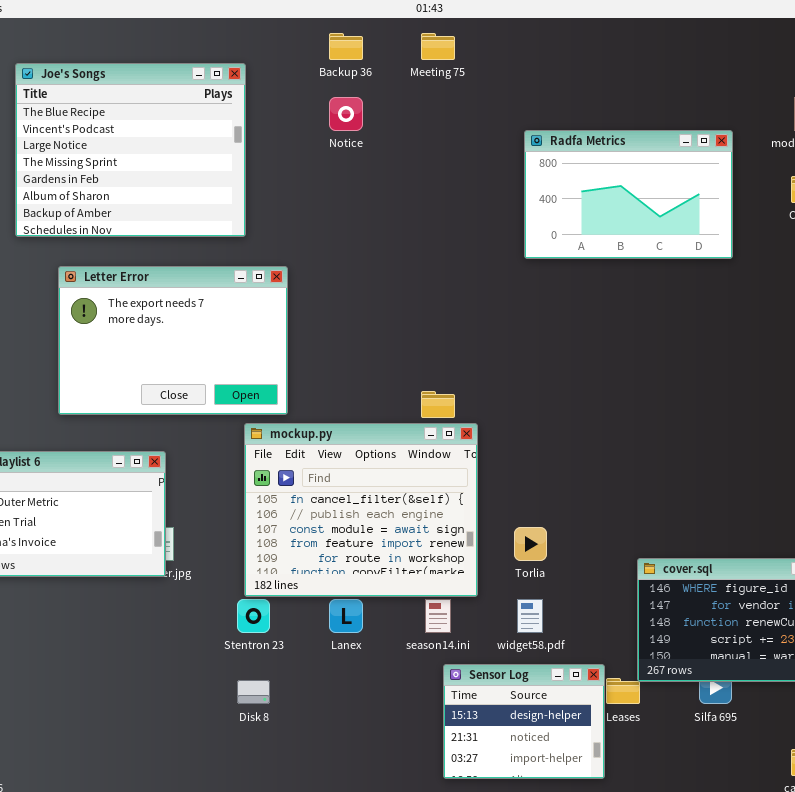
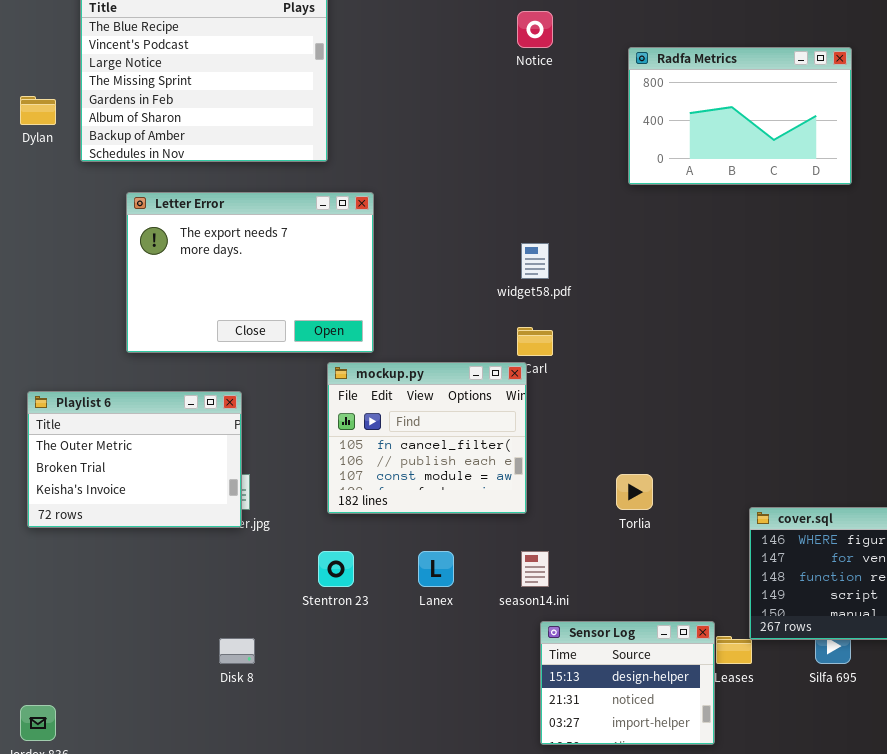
Notice: [329,97,363,131] -> [517,11,553,48], moved
mockup.py: [244,423,478,597] -> [327,362,527,514], resized
widget58.pdf: [517,599,543,633] -> [521,243,549,279], moved
Disk 8: [237,680,270,704] -> [219,638,255,664], moved

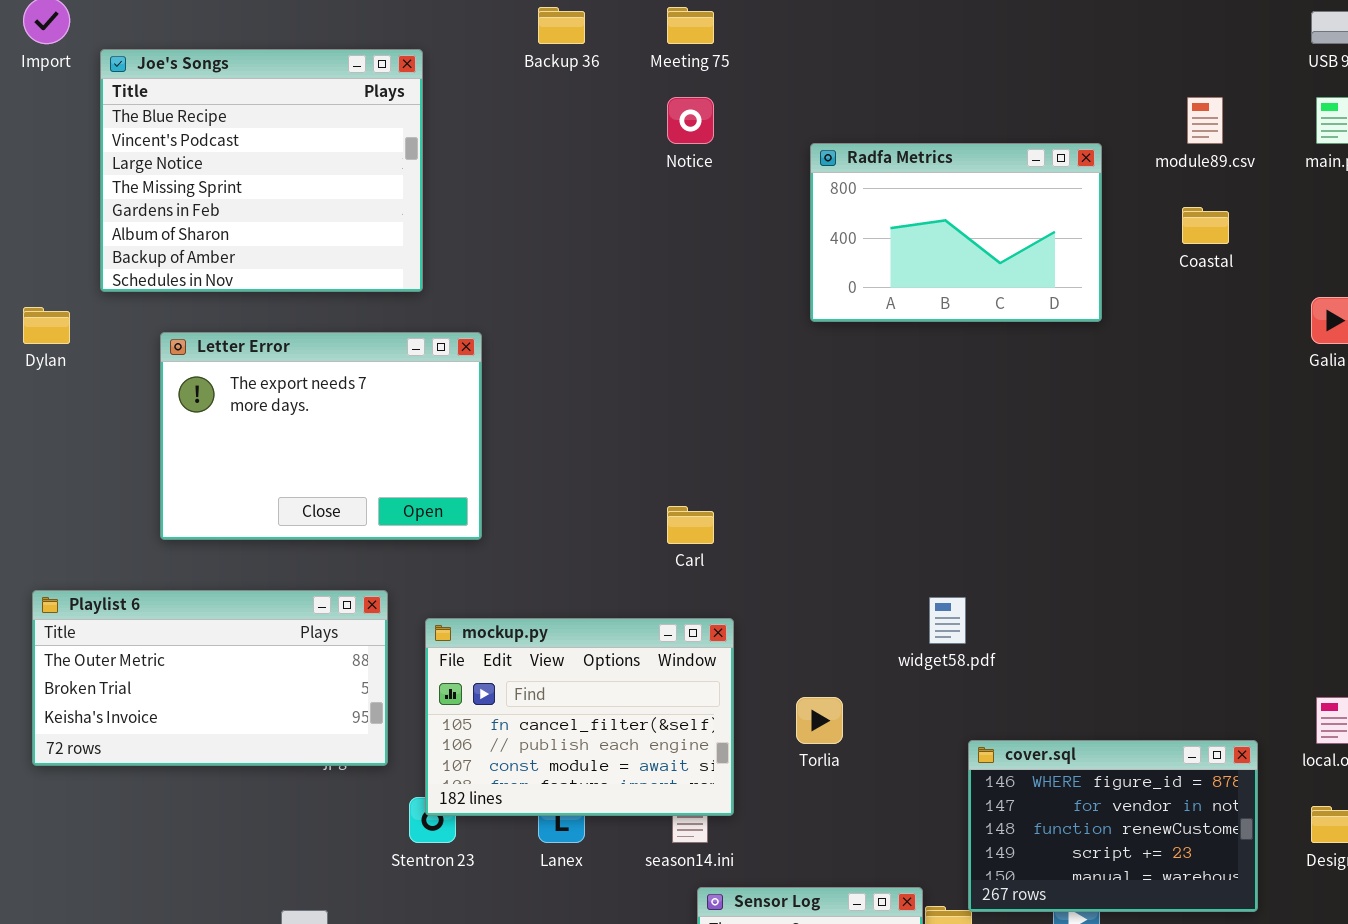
Dylan: [20,96,56,125] -> [23,307,70,344], moved
widget58.pdf: [521,243,549,279] -> [929,597,966,644], moved
mockup.py: [327,362,527,514] -> [425,618,734,816], moved, resized
Playlist 6: [27,391,242,528] -> [32,590,388,766], resized

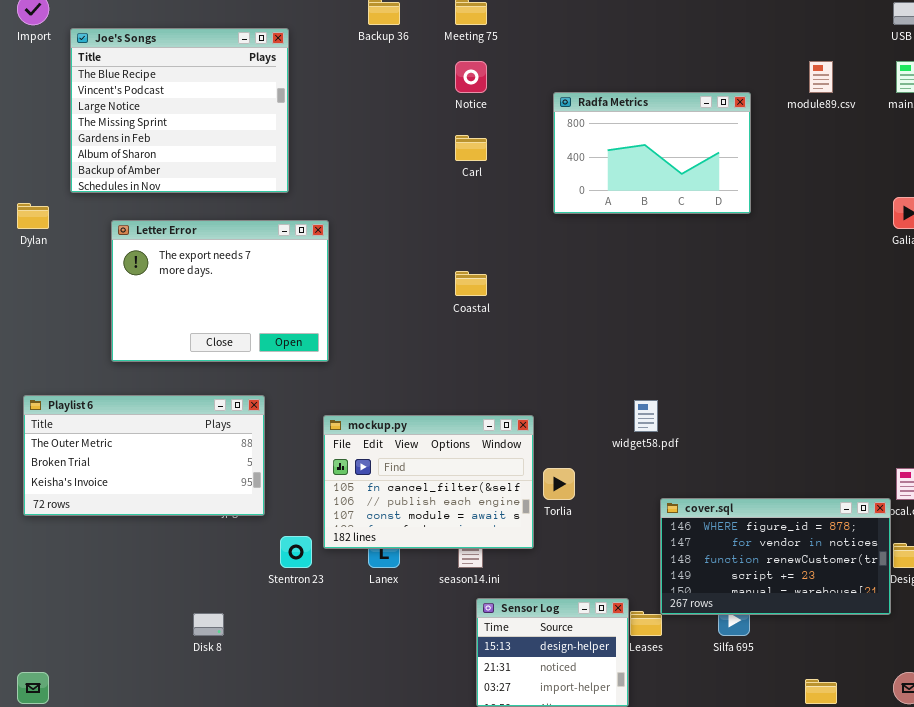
Coastal: [1182,207,1229,244] -> [455,271,487,296], moved
Carl: [667,506,714,544] -> [455,135,487,161], moved
mockup.py: [425,618,734,816] -> [323,415,534,549], moved
cover.sql: [968,740,1258,912] -> [660,498,891,615], resized

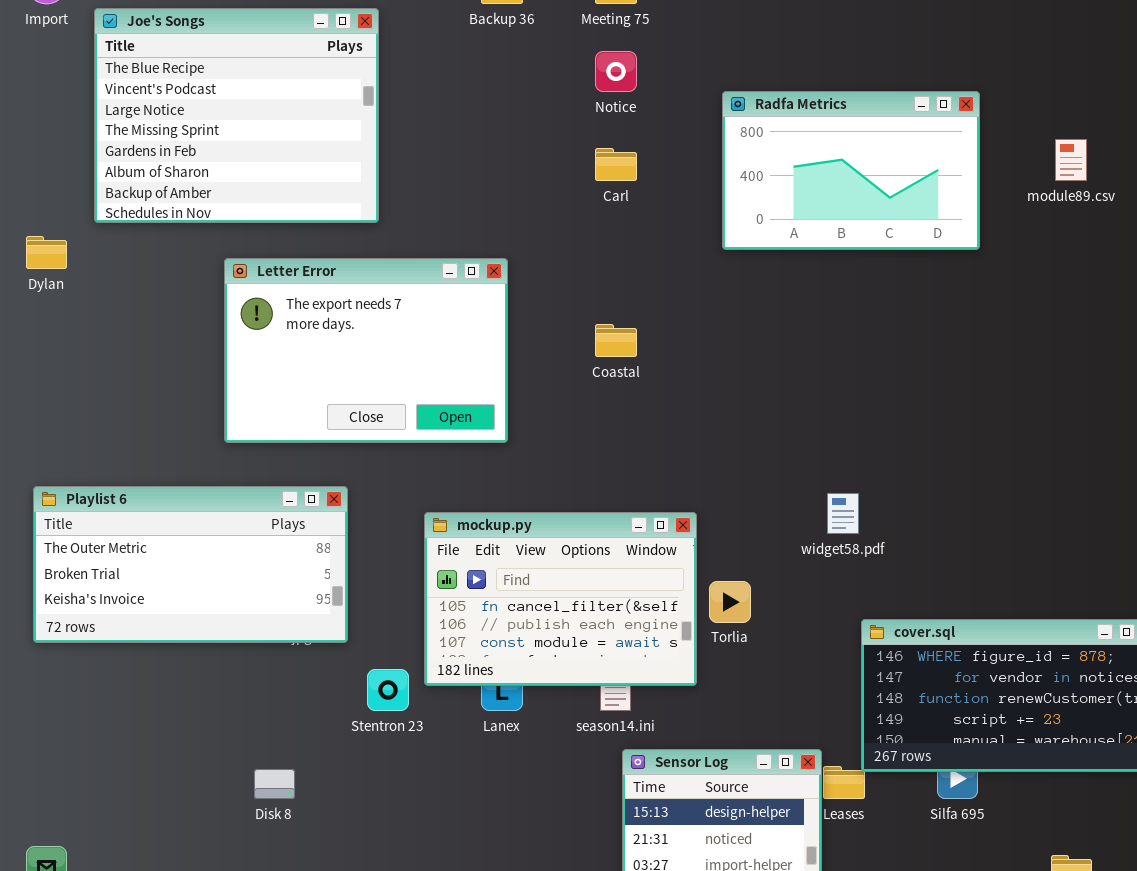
module89.csv: [809,61,833,93] -> [1055,139,1087,181], moved
Letter Error: [111,220,329,362] -> [224,258,508,443], moved

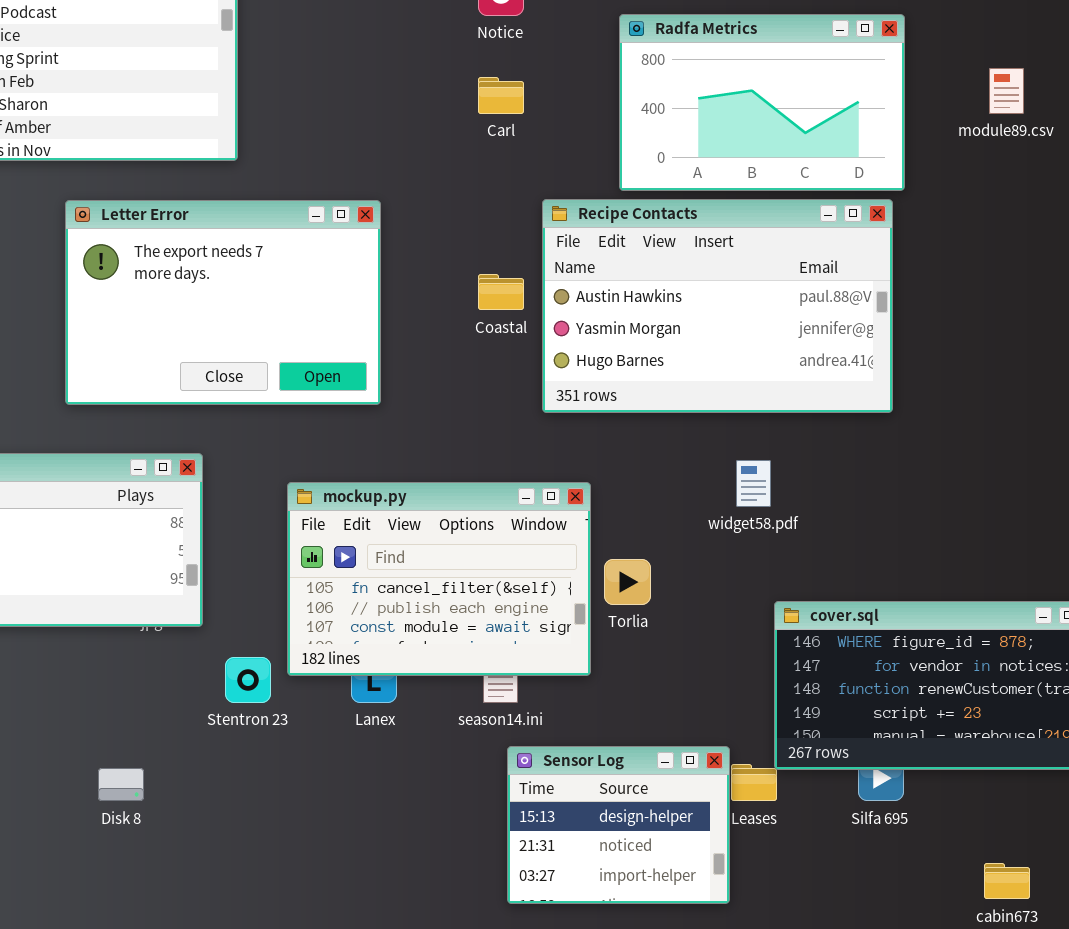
Recipe Contacts: none -> [542,199,893,413], opened

